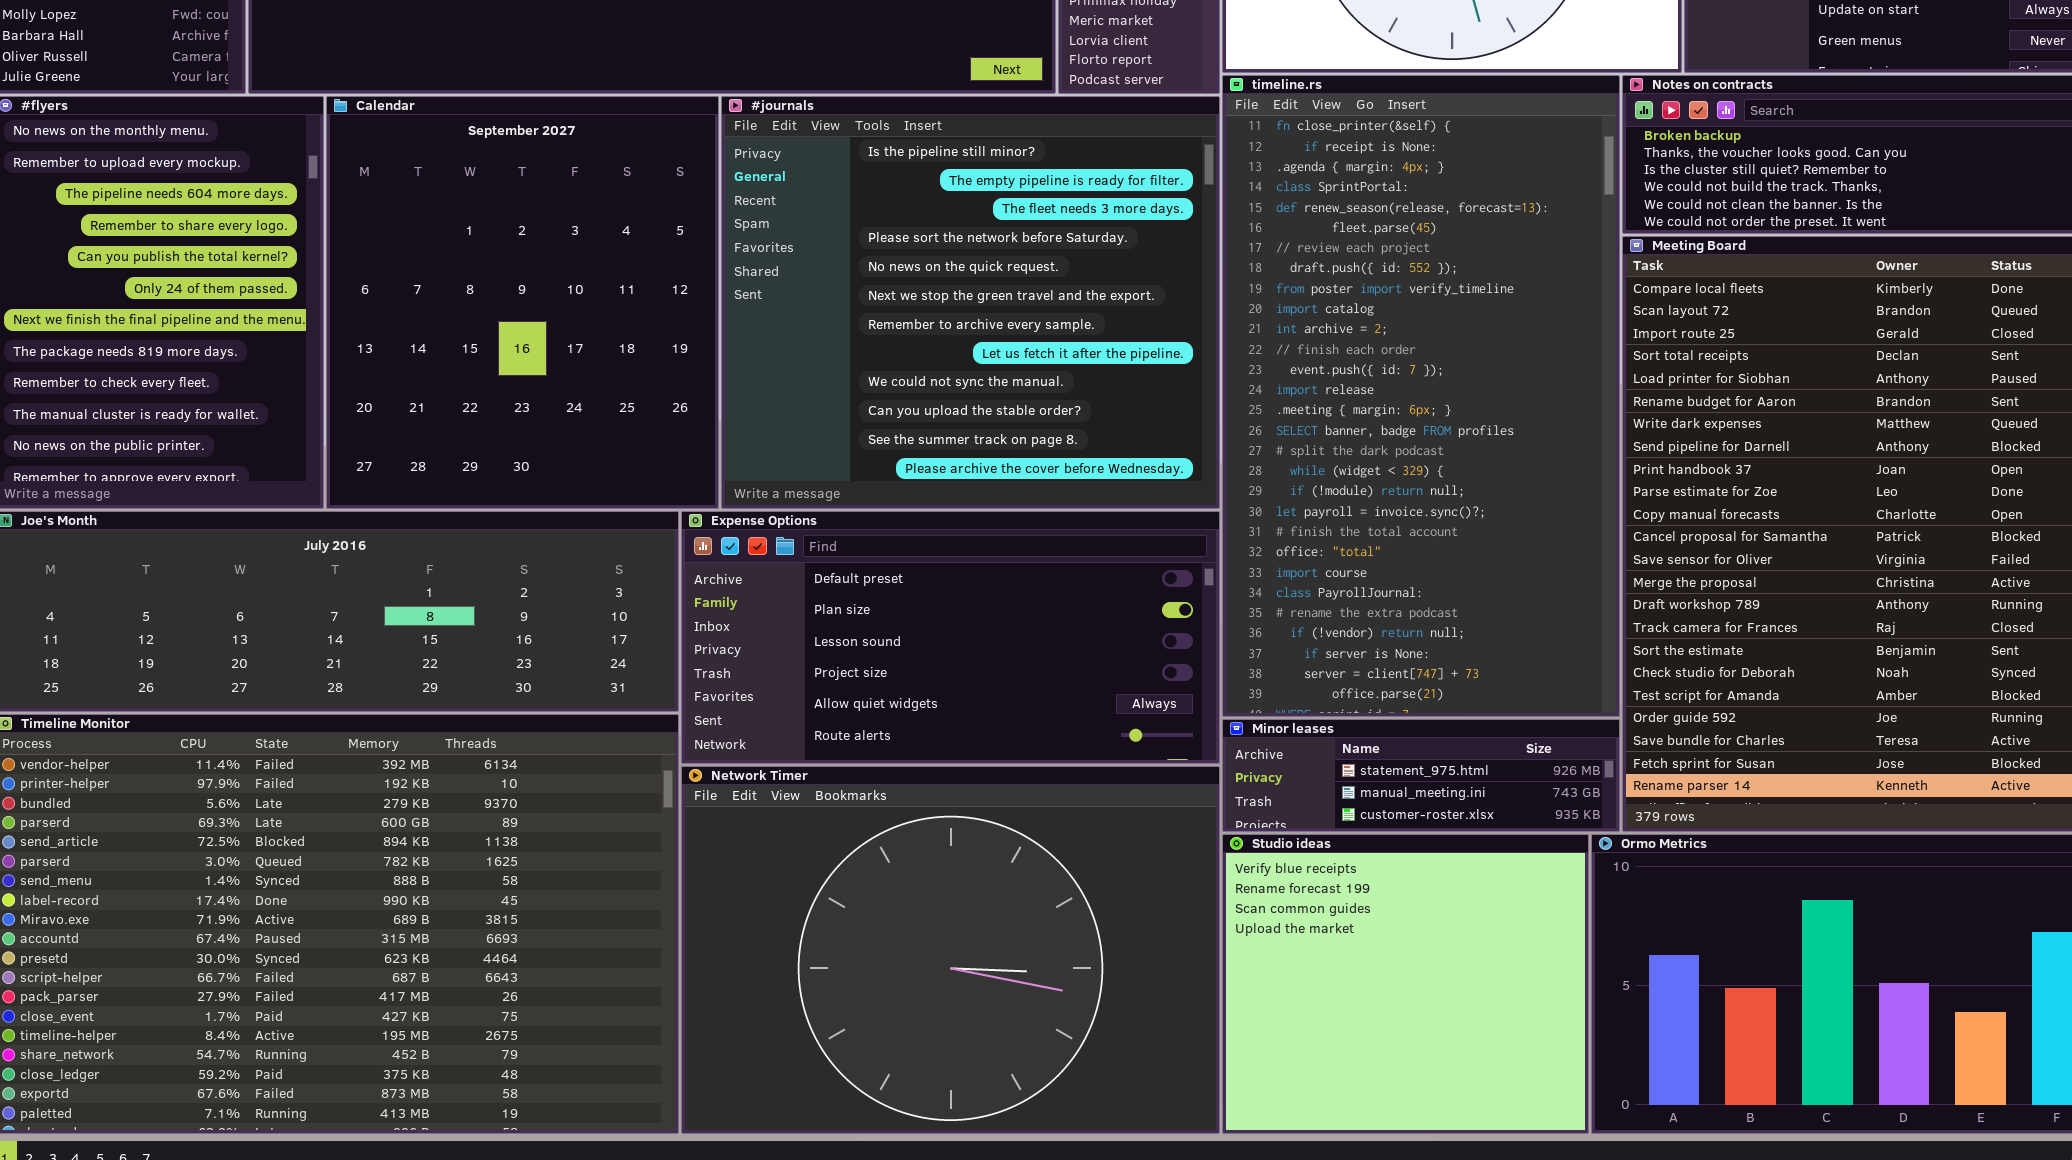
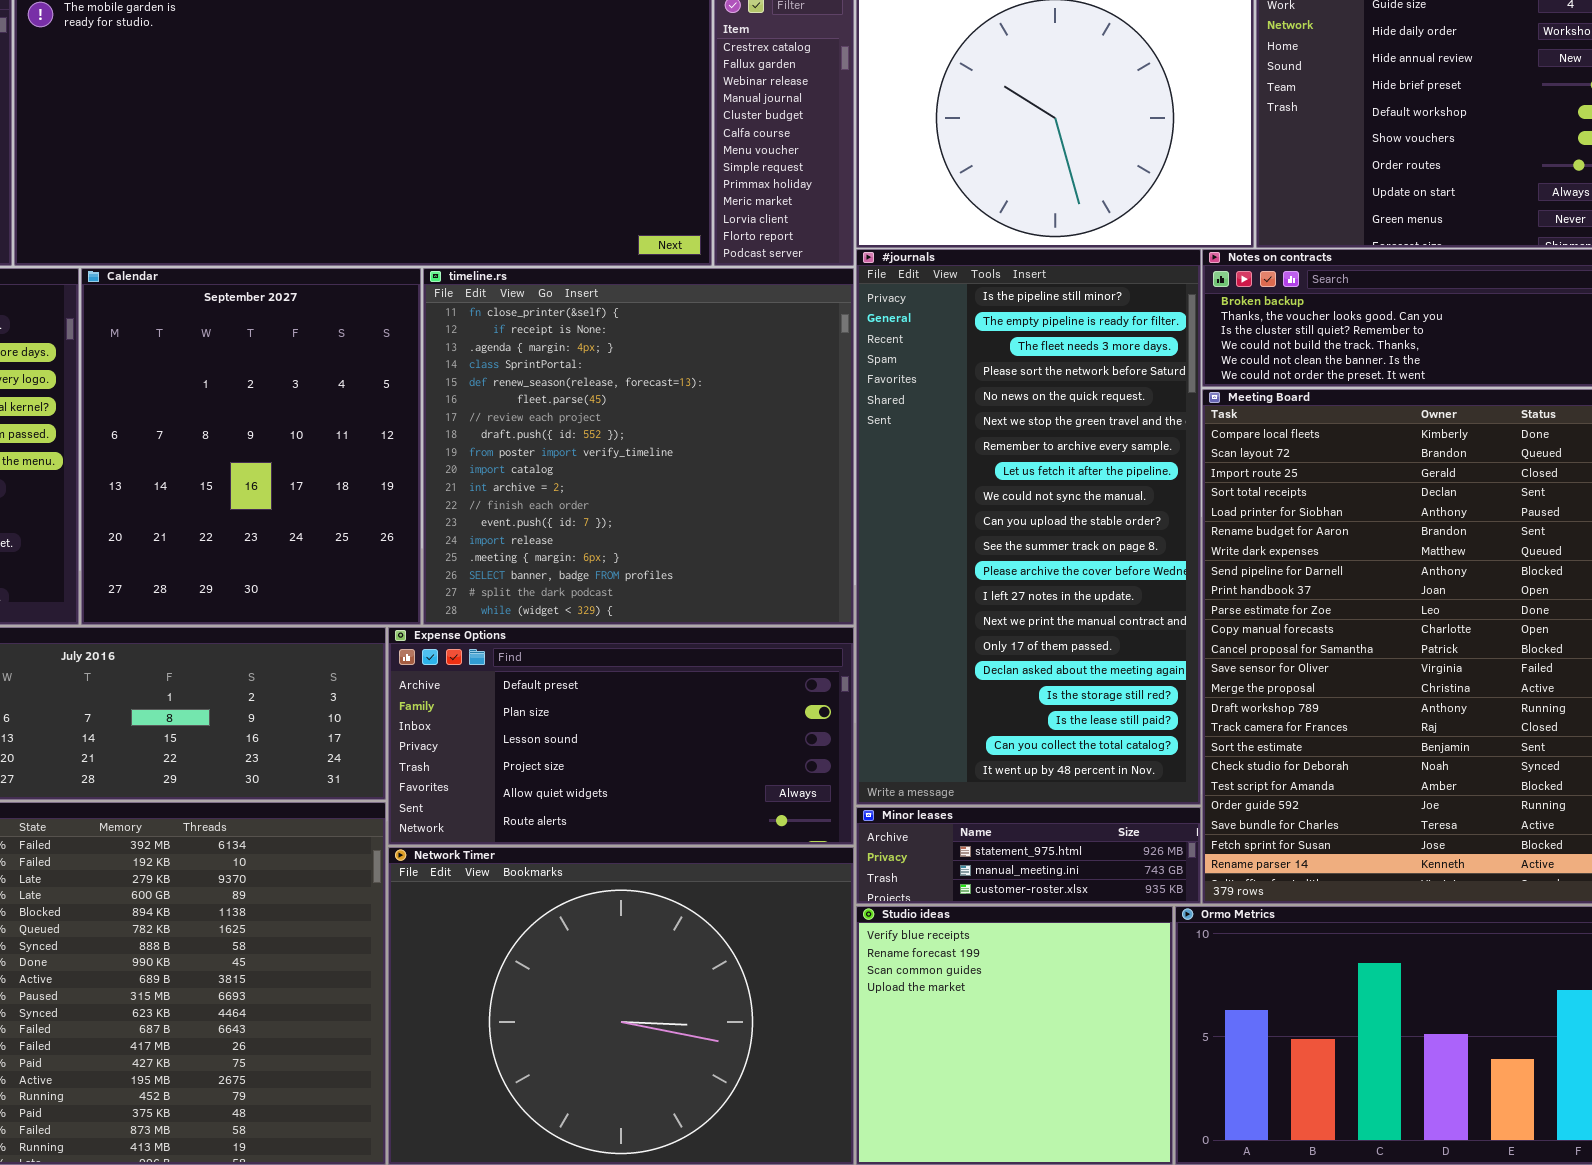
timeline.rs: [1222,75,1620,717] -> [423,268,854,625], moved, resized
#journals: [721,96,1220,509] -> [856,249,1201,805], moved, resized

